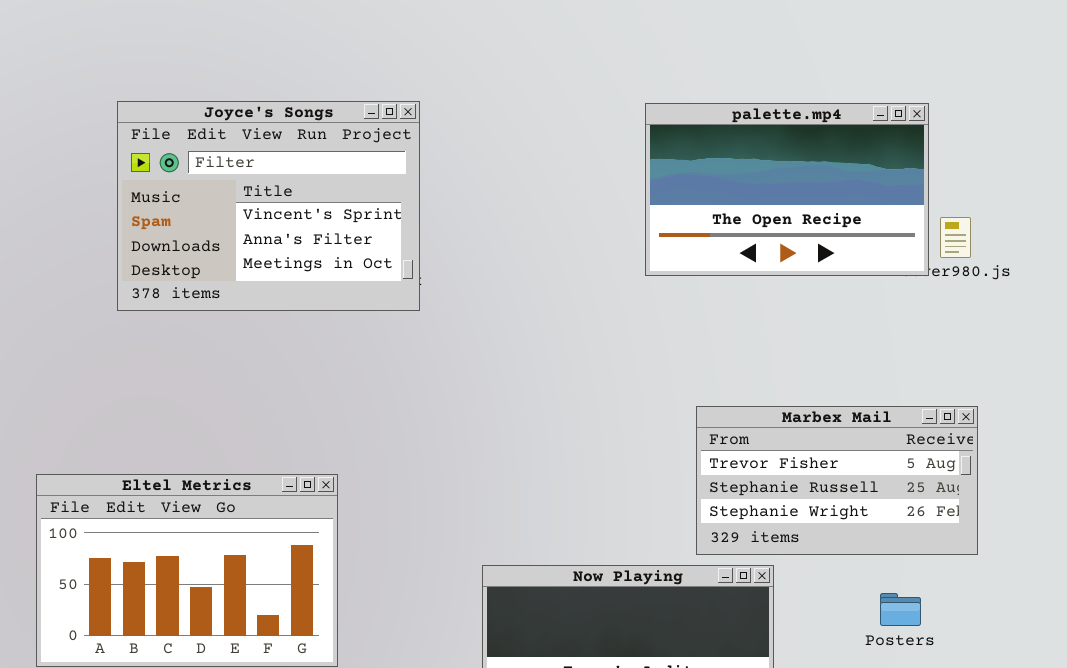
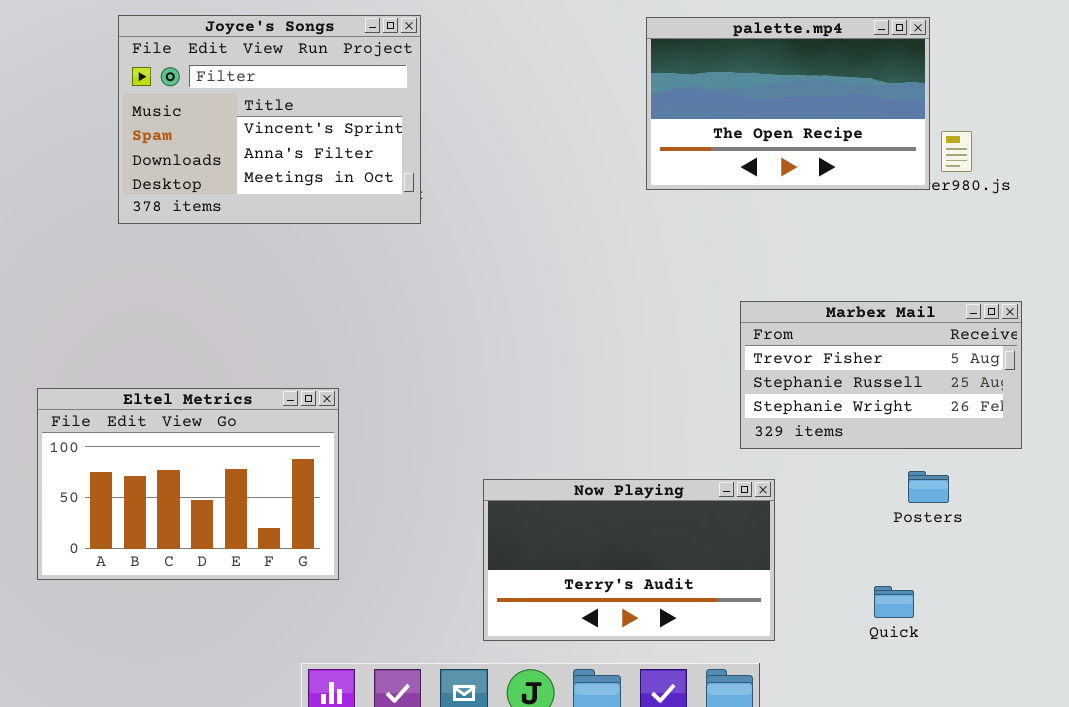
Marbex Mail: [696,406,978,555] -> [740,301,1022,449], moved
Posters: [880,593,921,626] -> [908,471,949,503], moved

